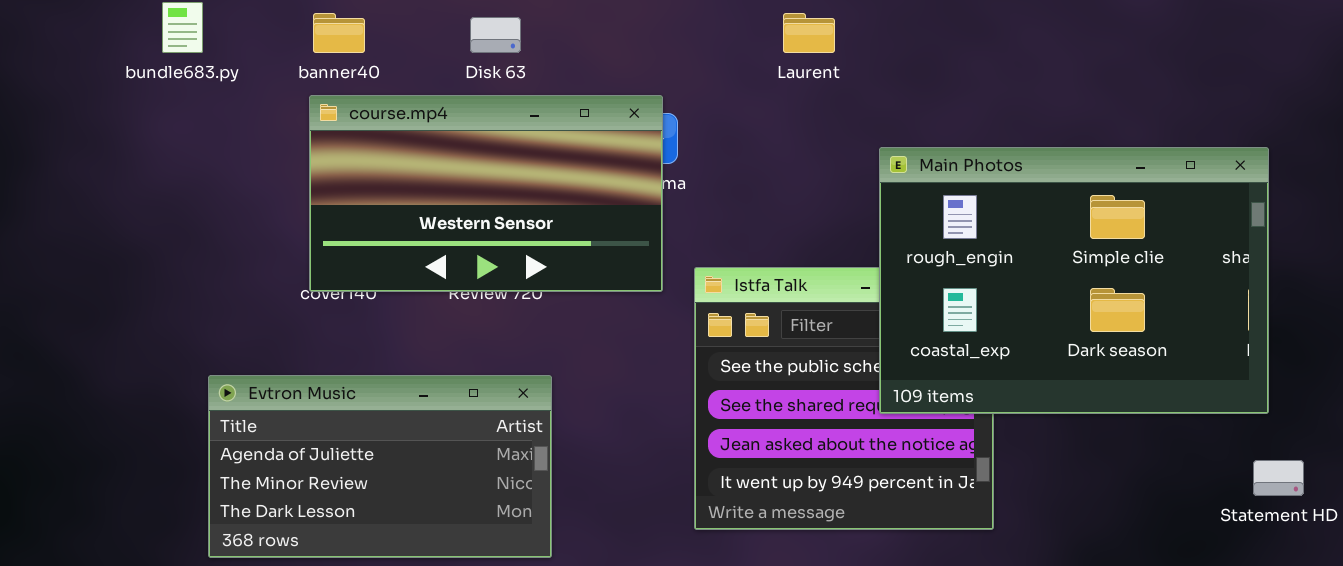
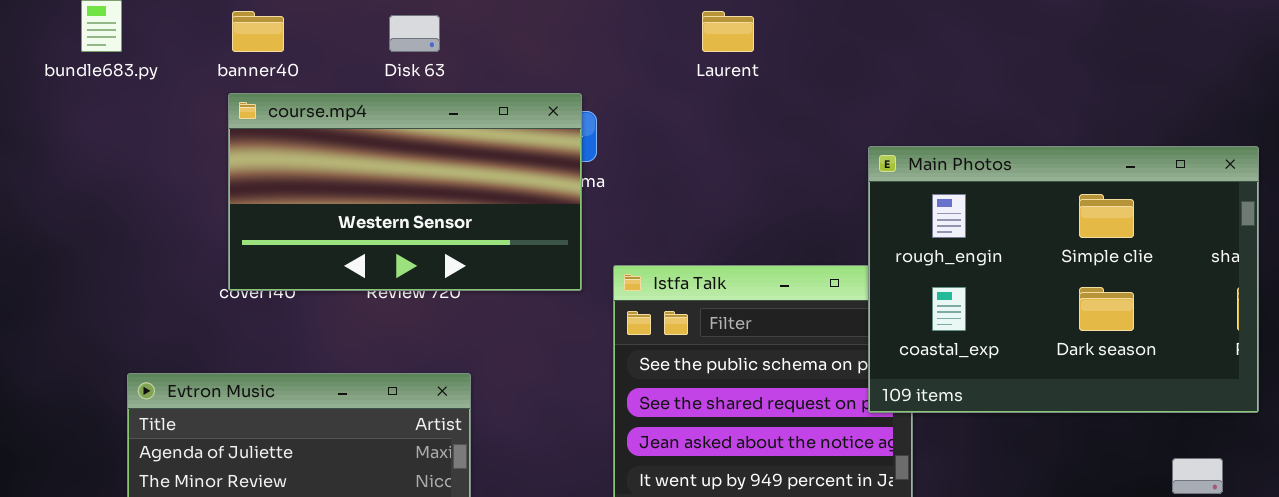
Main Photos: [879,147,1269,414] -> [868,146,1259,413], moved

